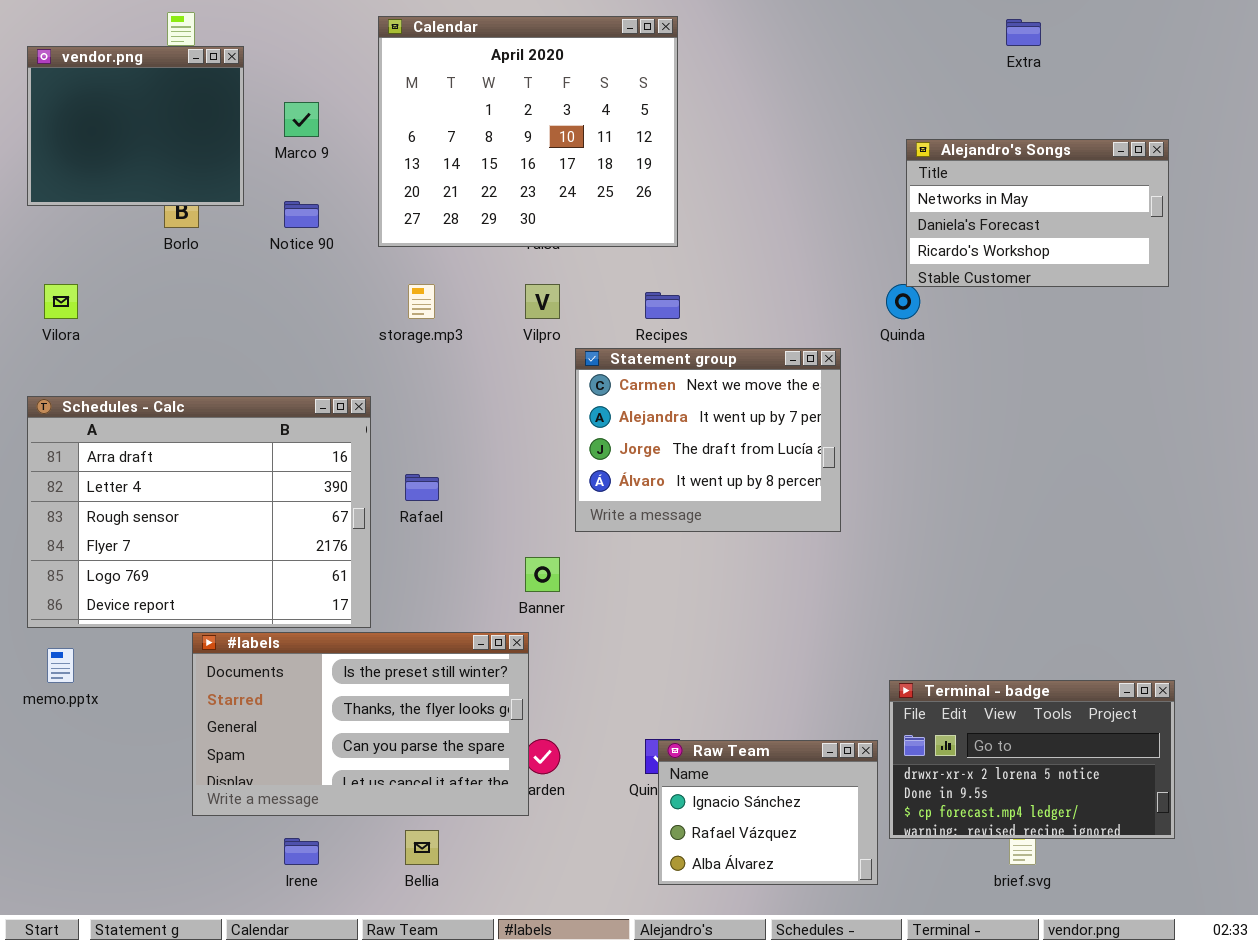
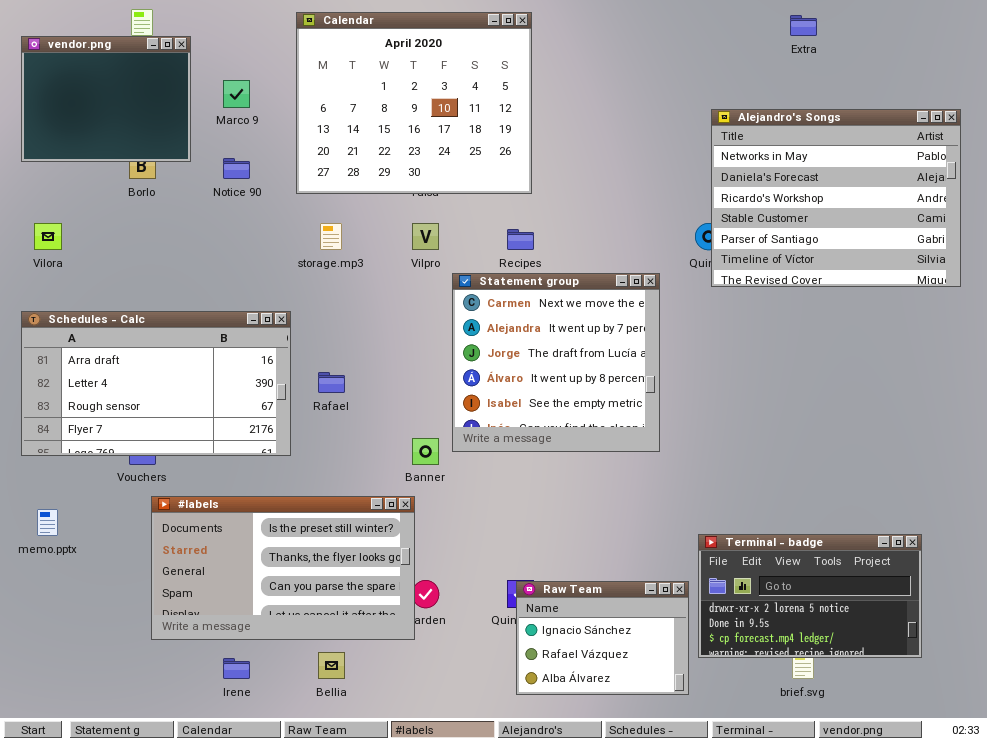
Alejandro's Songs: [906,139,1169,287] -> [711,109,961,287], resized
Statement group: [575,348,841,532] -> [452,273,660,452], resized
Schedules - Calc: [27,396,371,628] -> [21,311,291,456], resized

